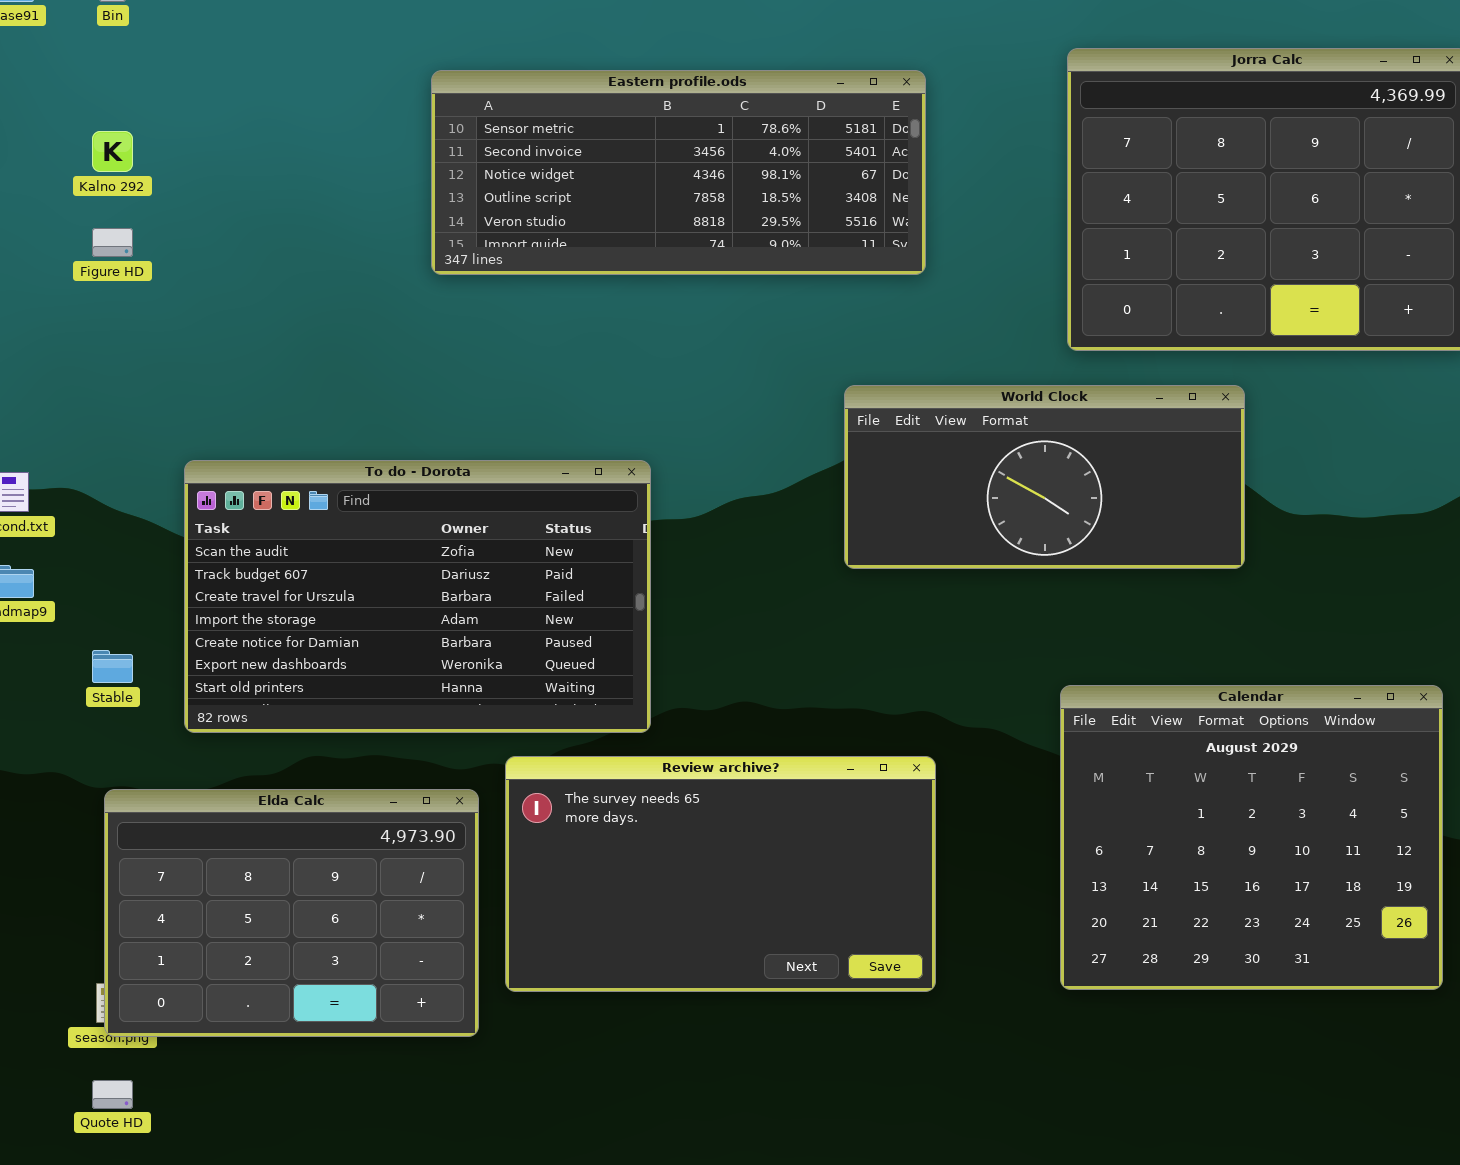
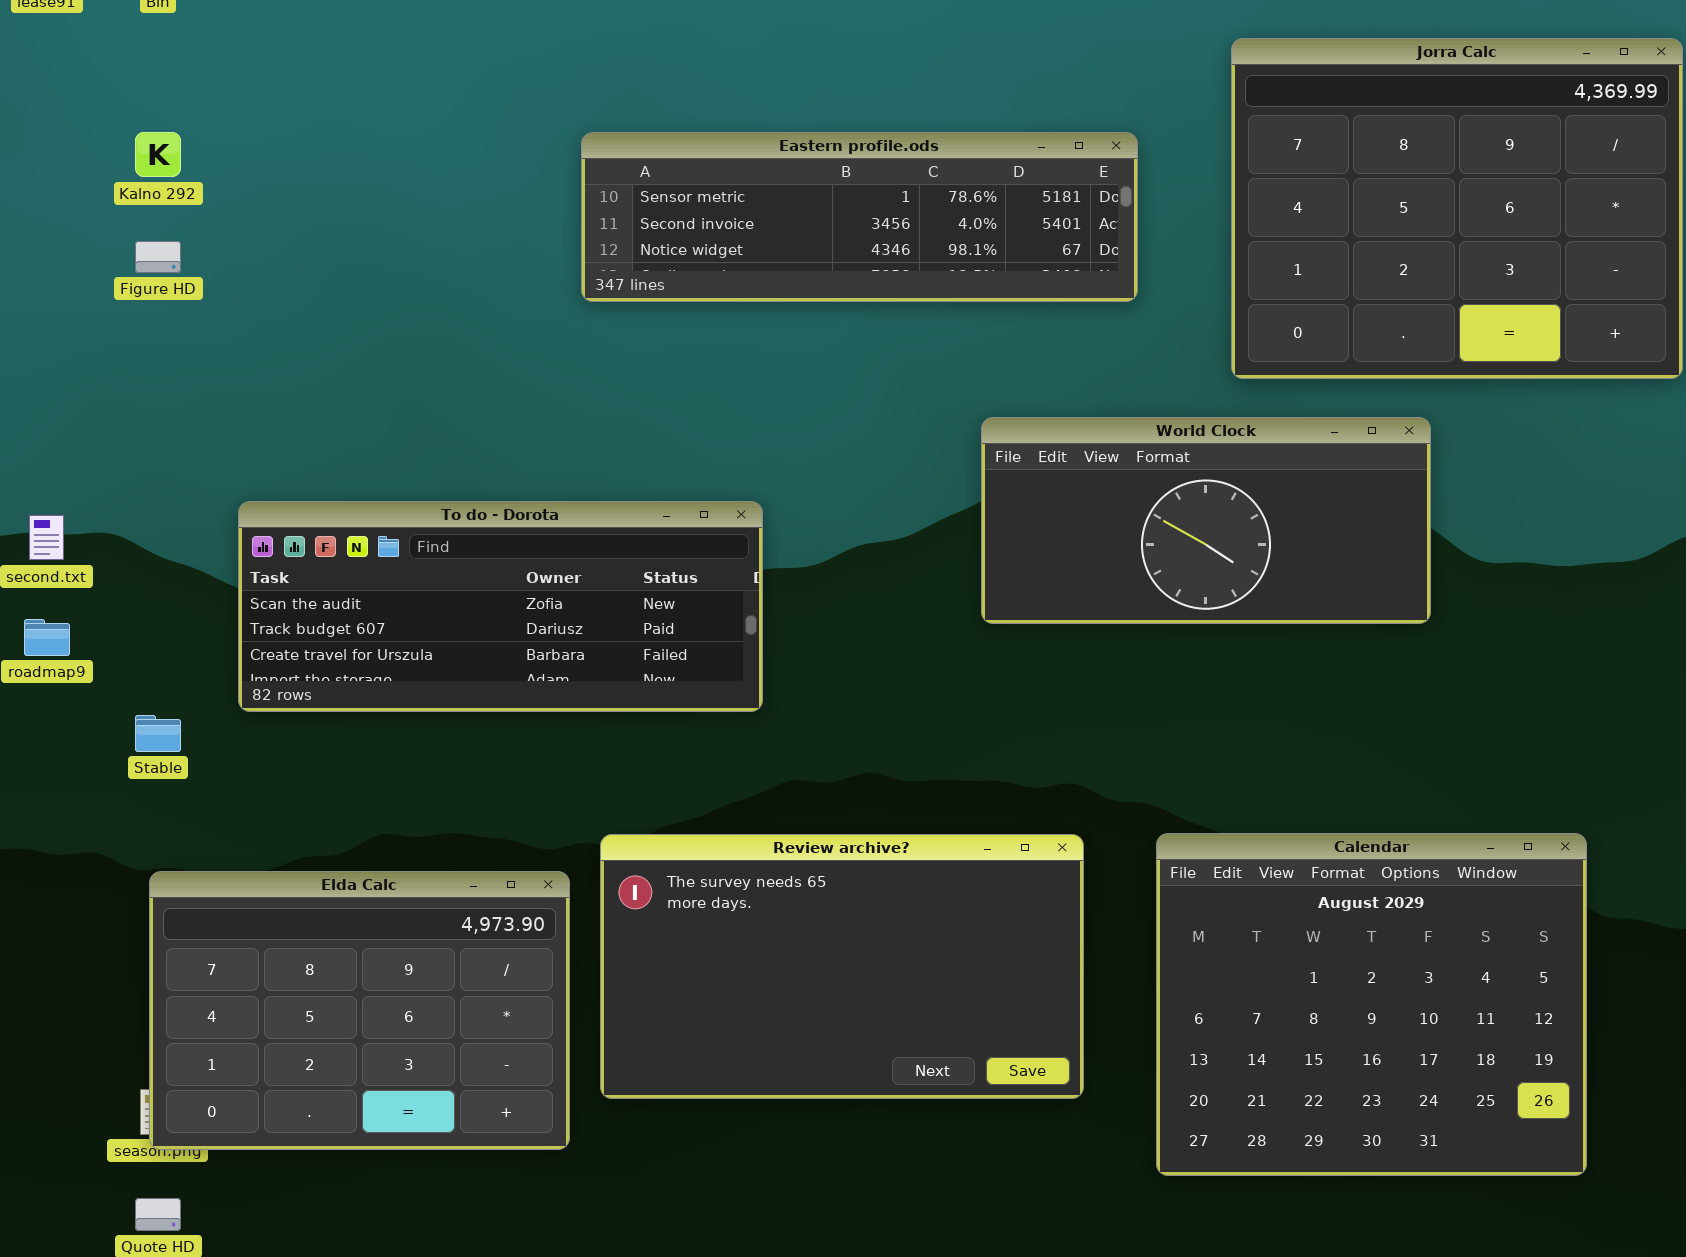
Eastern profile.ods: [431,70,926,275] -> [581,132,1138,302], moved, resized
To do - Dorota: [184,460,651,733] -> [238,501,763,712], resized
Calendar: [1060,685,1443,990] -> [1156,833,1587,1176], moved

